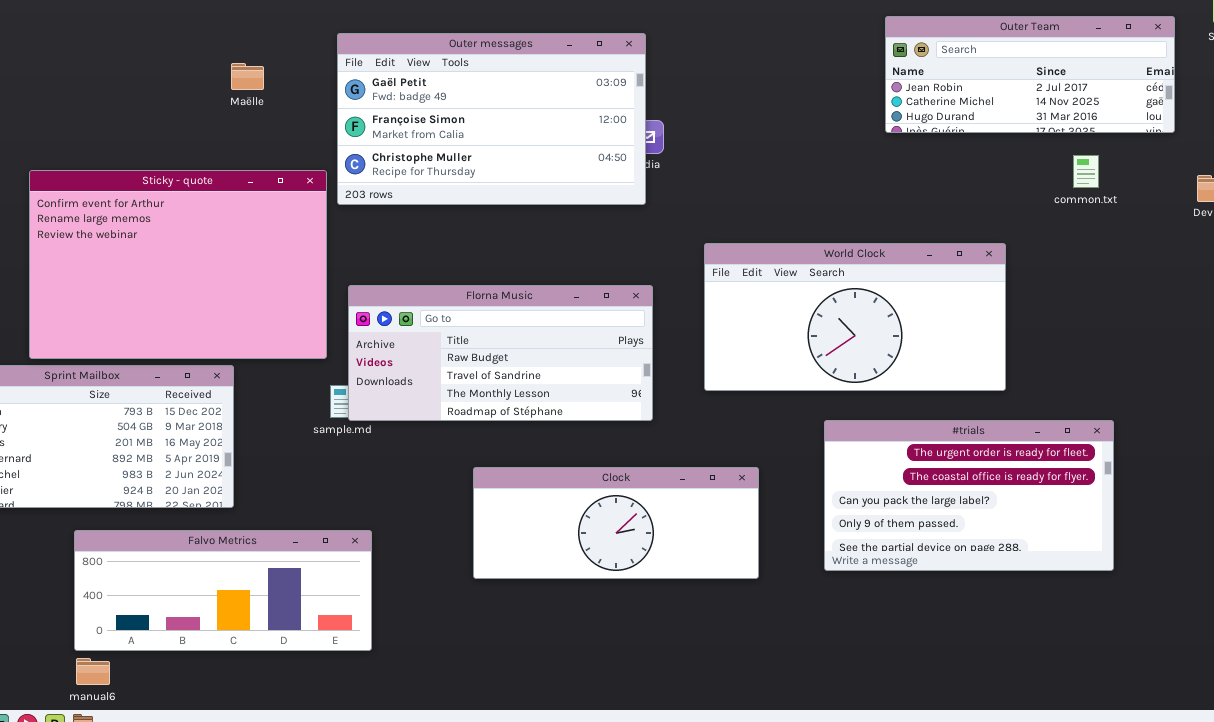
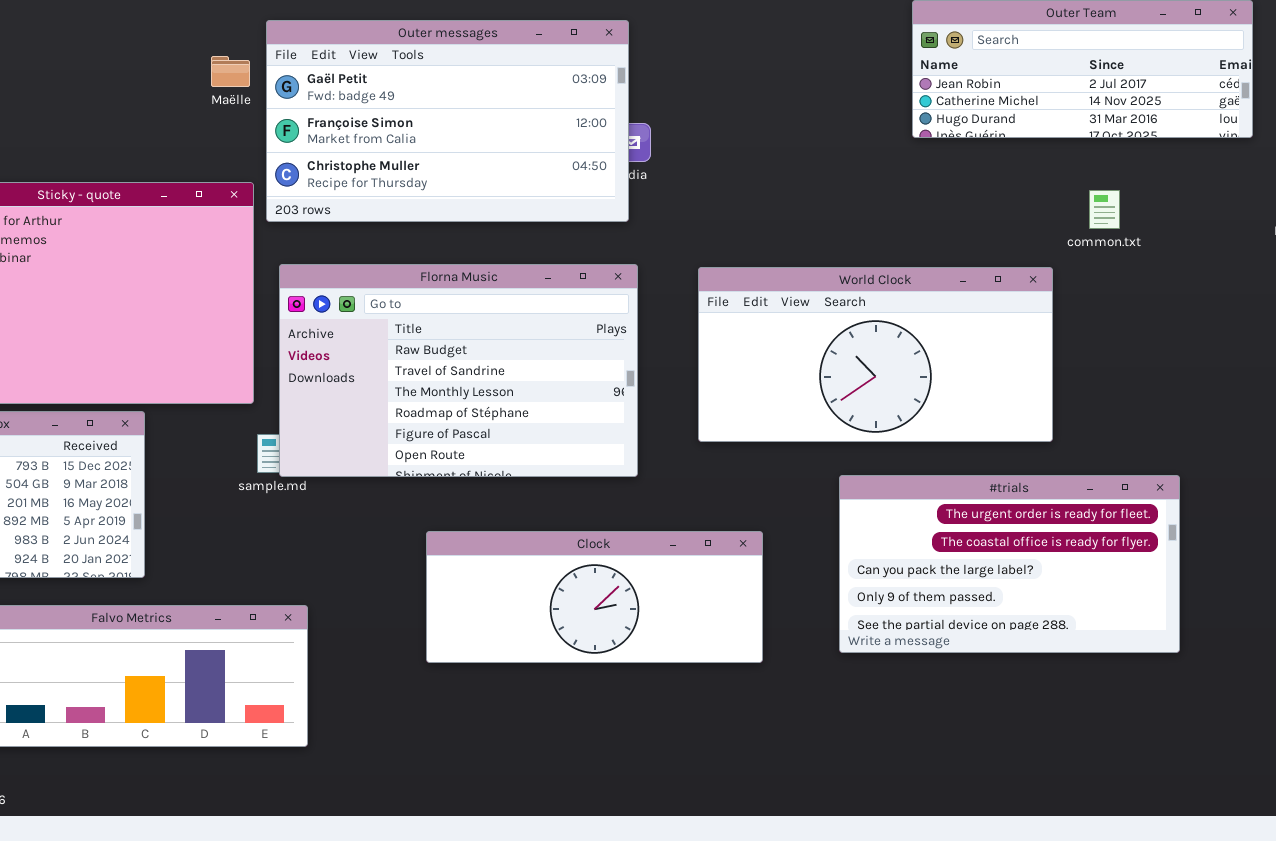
Maëlle: [231,63,264,90] -> [211,56,250,87], moved
common.txt: [1073,155,1099,188] -> [1089,190,1120,229], moved
Florna Music: [348,285,653,421] -> [279,264,638,477], resized

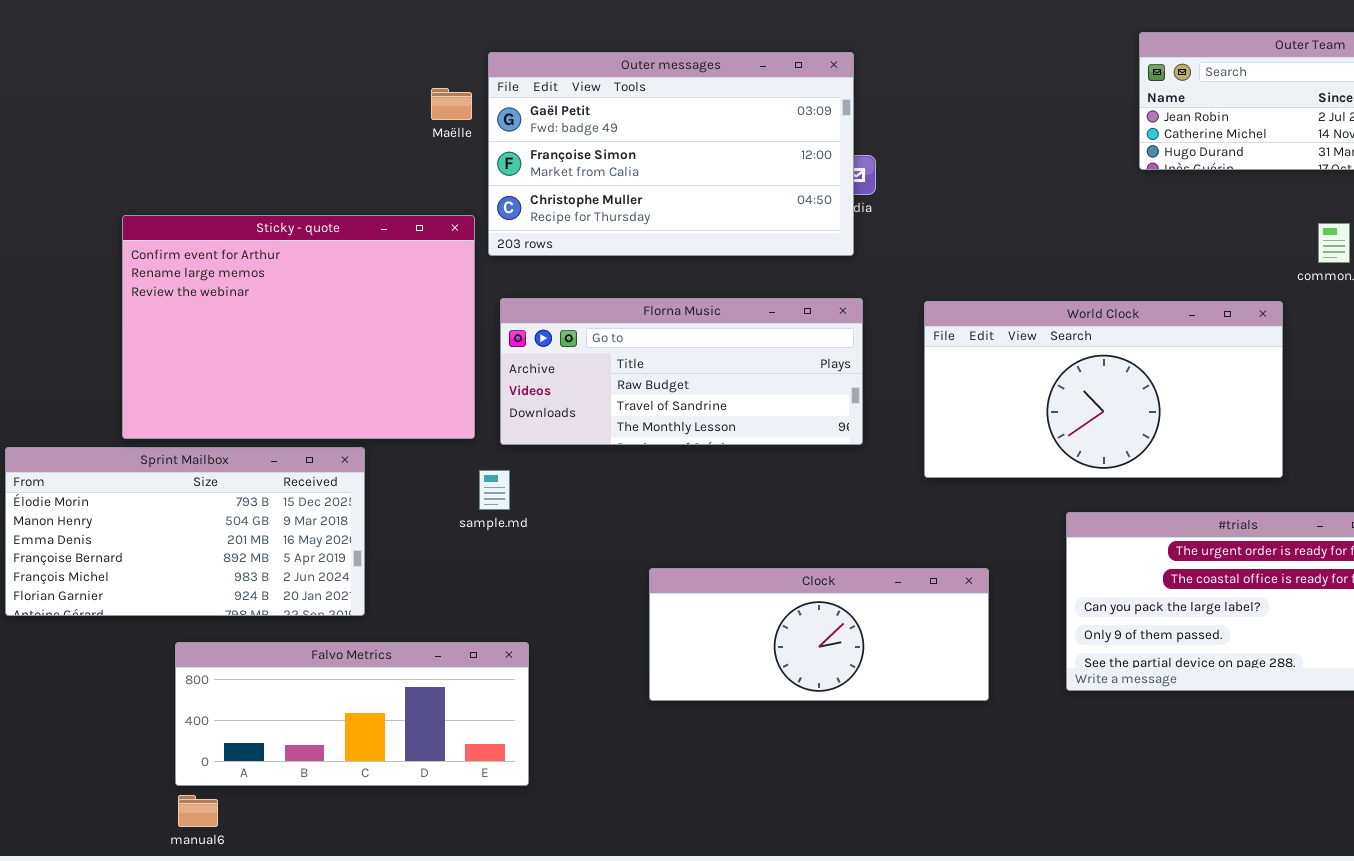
Florna Music: [279,264,638,477] -> [500,298,863,445], resized

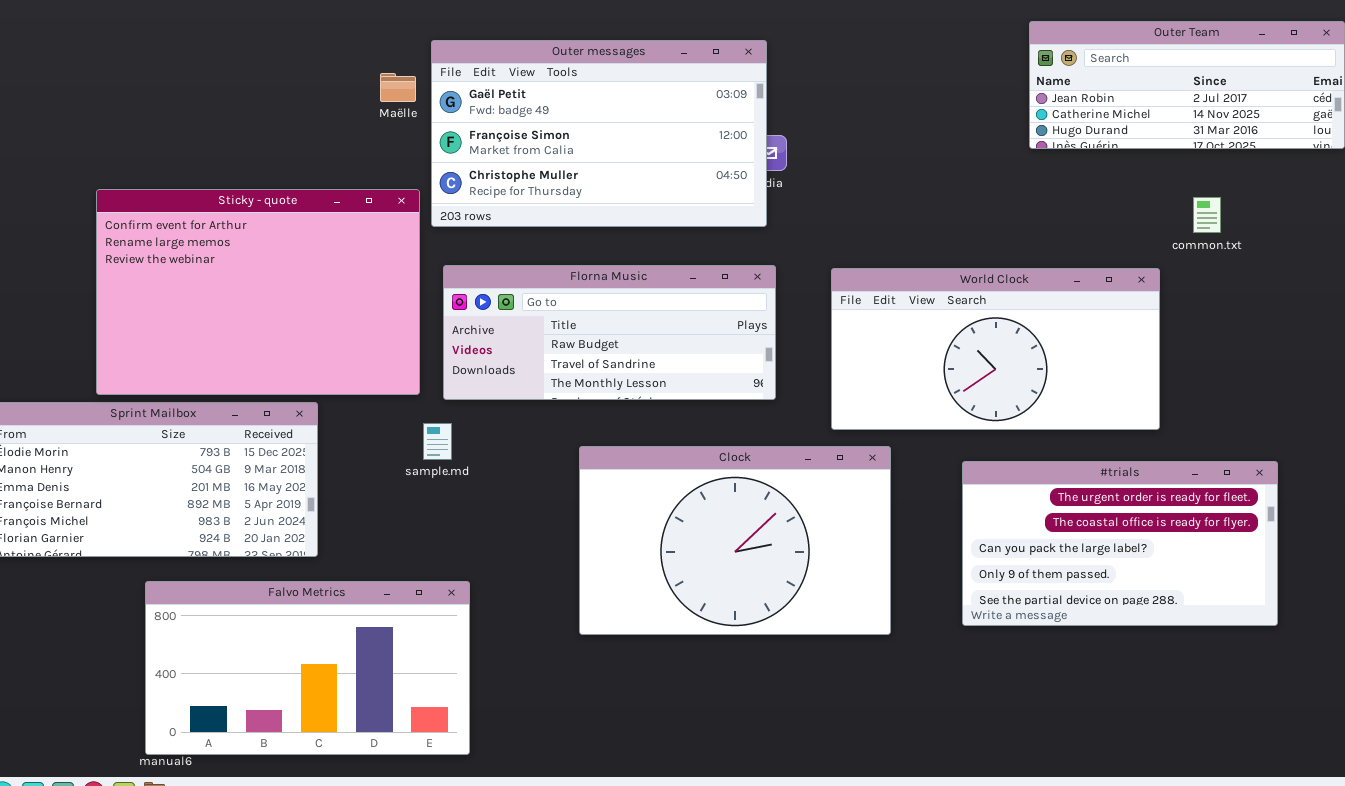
Clock: [649,568,989,701] -> [579,446,891,635], resized
Falvo Metrics: [175,642,529,786] -> [145,581,470,755], resized

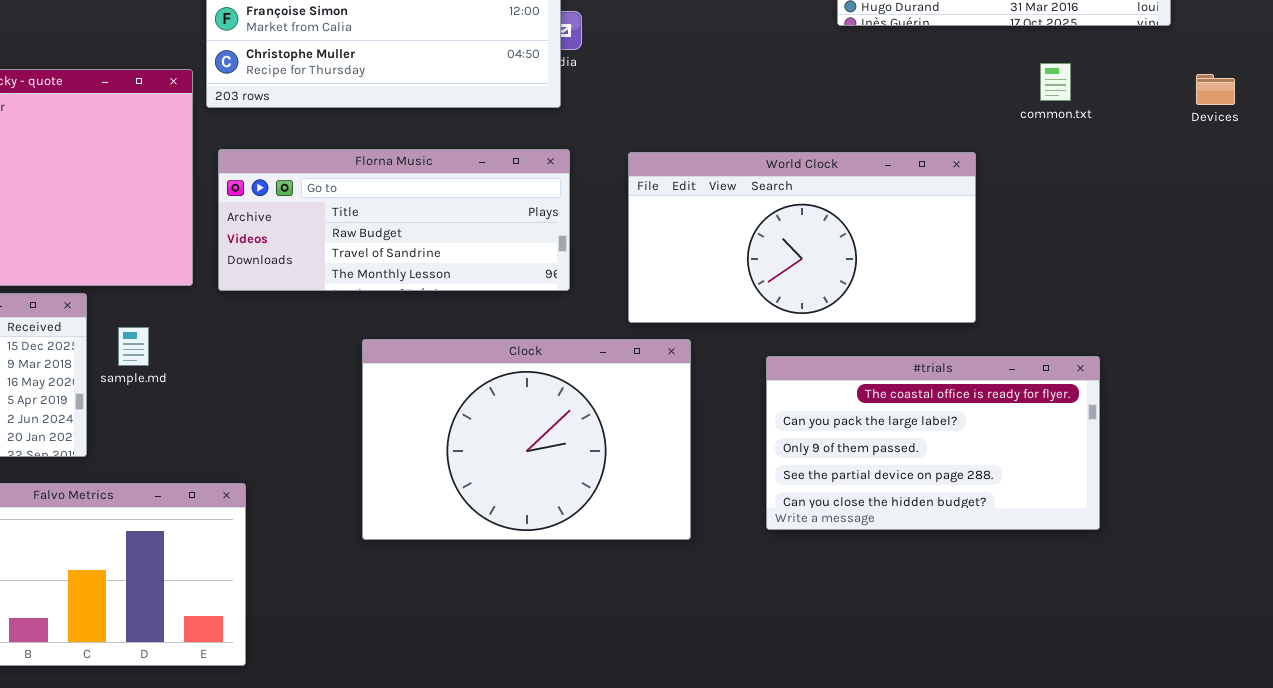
common.txt: [1193,197,1221,233] -> [1040,63,1071,101], moved
sample.md: [423,423,452,460] -> [118,327,149,366], moved
#trials: [962,461,1278,626] -> [766,356,1100,530], scrolled down 1 row

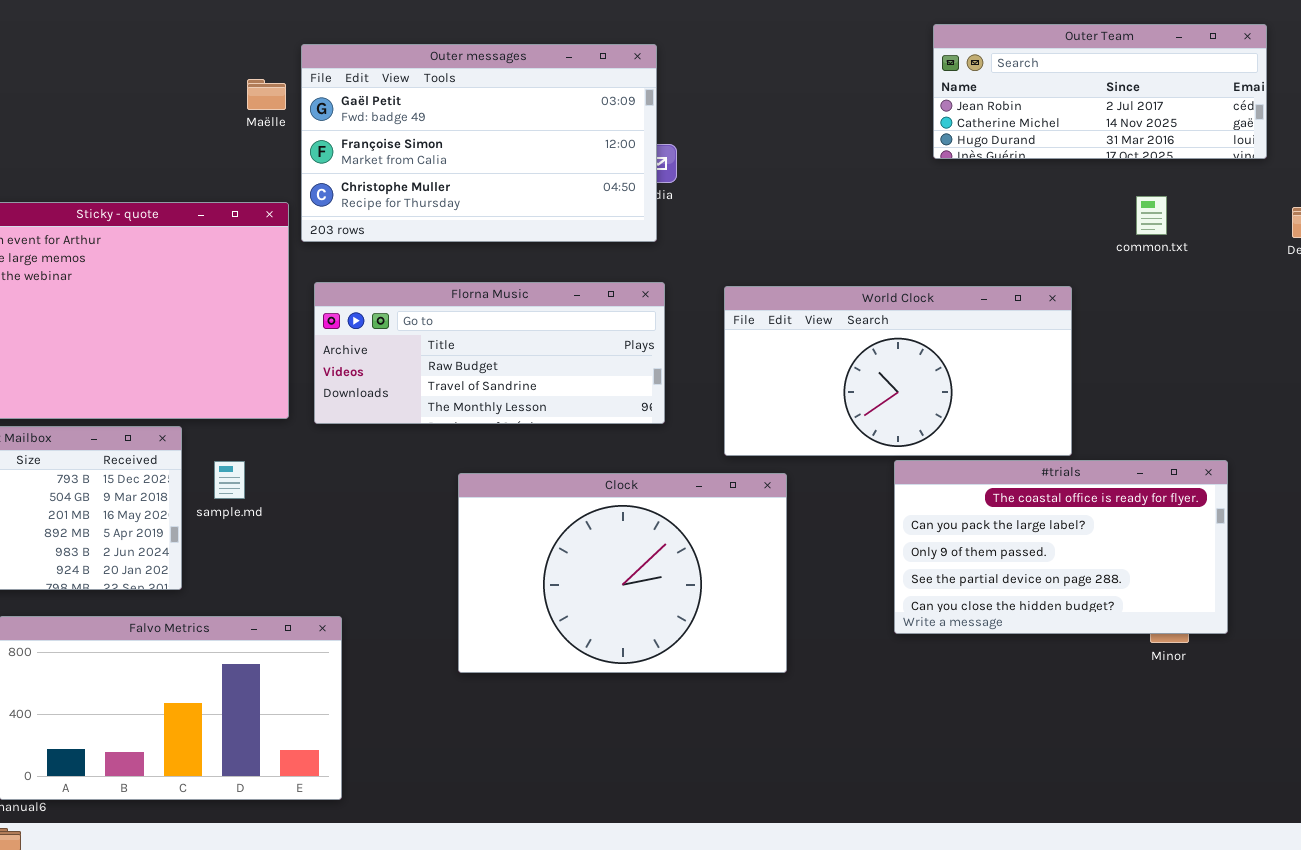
#trials: [766,356,1100,530] -> [894,460,1228,634], moved

